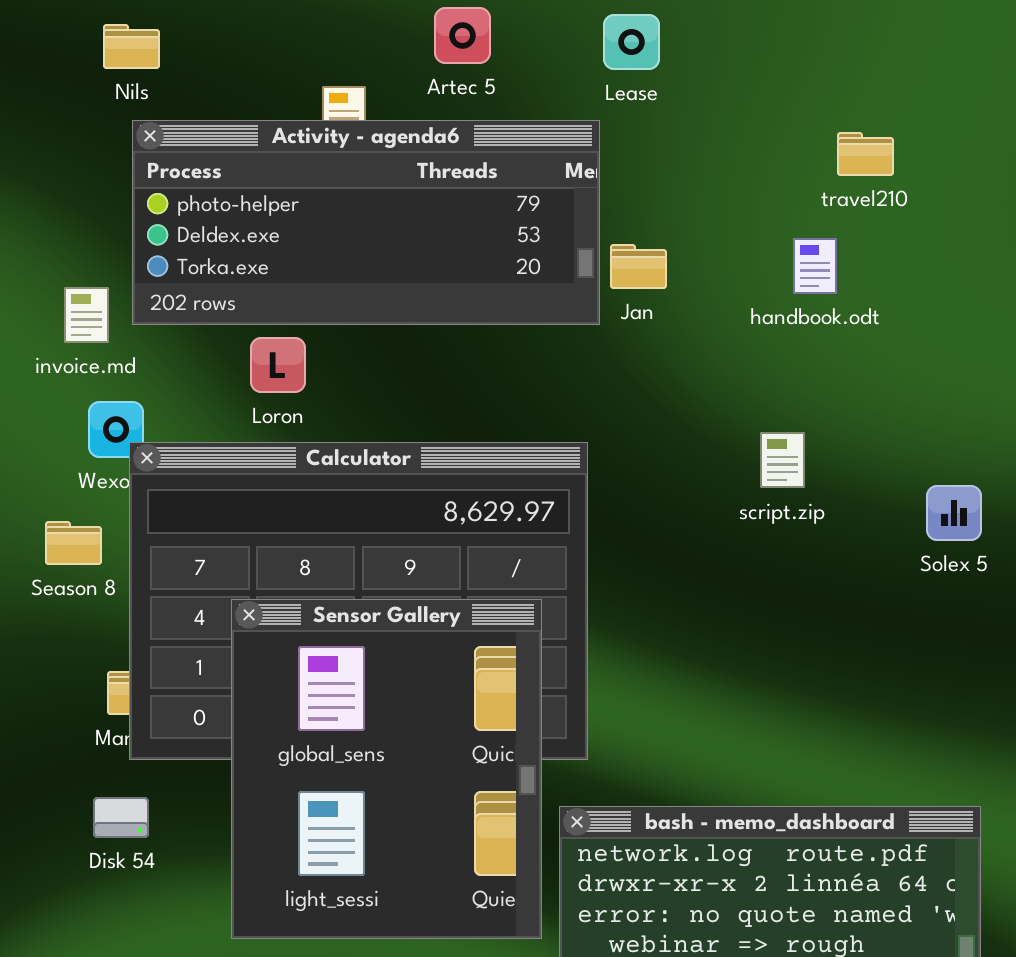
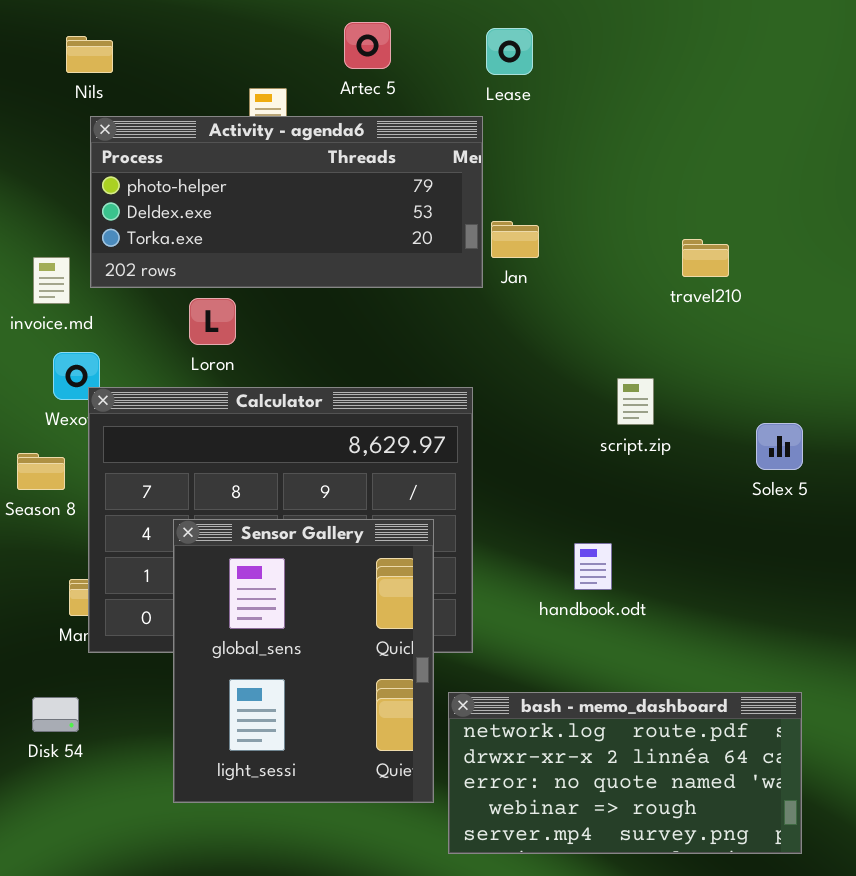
travel210: [837,132,894,176] -> [682,239,729,277], moved
handbook.odt: [793,238,837,294] -> [574,543,612,590], moved
Disk 54: [93,797,149,838] -> [32,697,79,732], moved

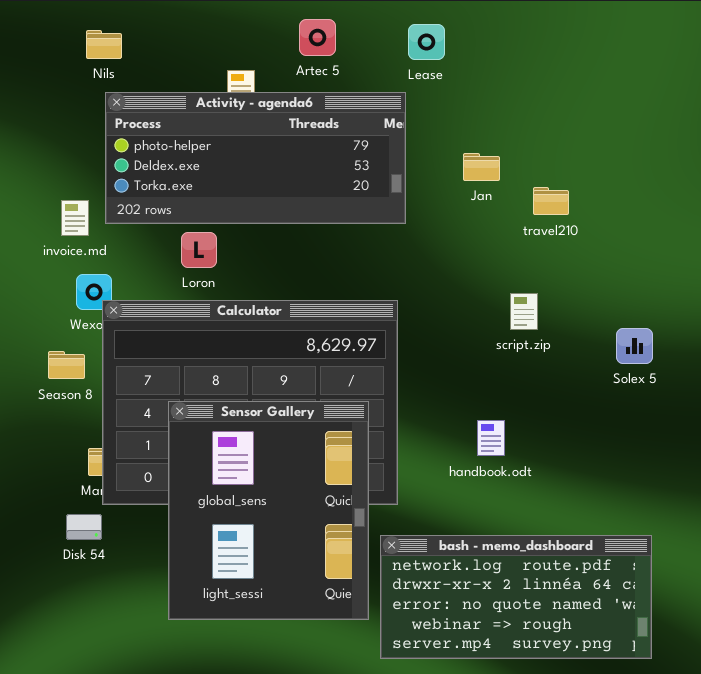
Jan: [491,221,539,258] -> [463,153,500,181], moved
travel210: [682,239,729,277] -> [533,187,569,215], moved
Disk 54: [32,697,79,732] -> [66,514,102,540], moved

